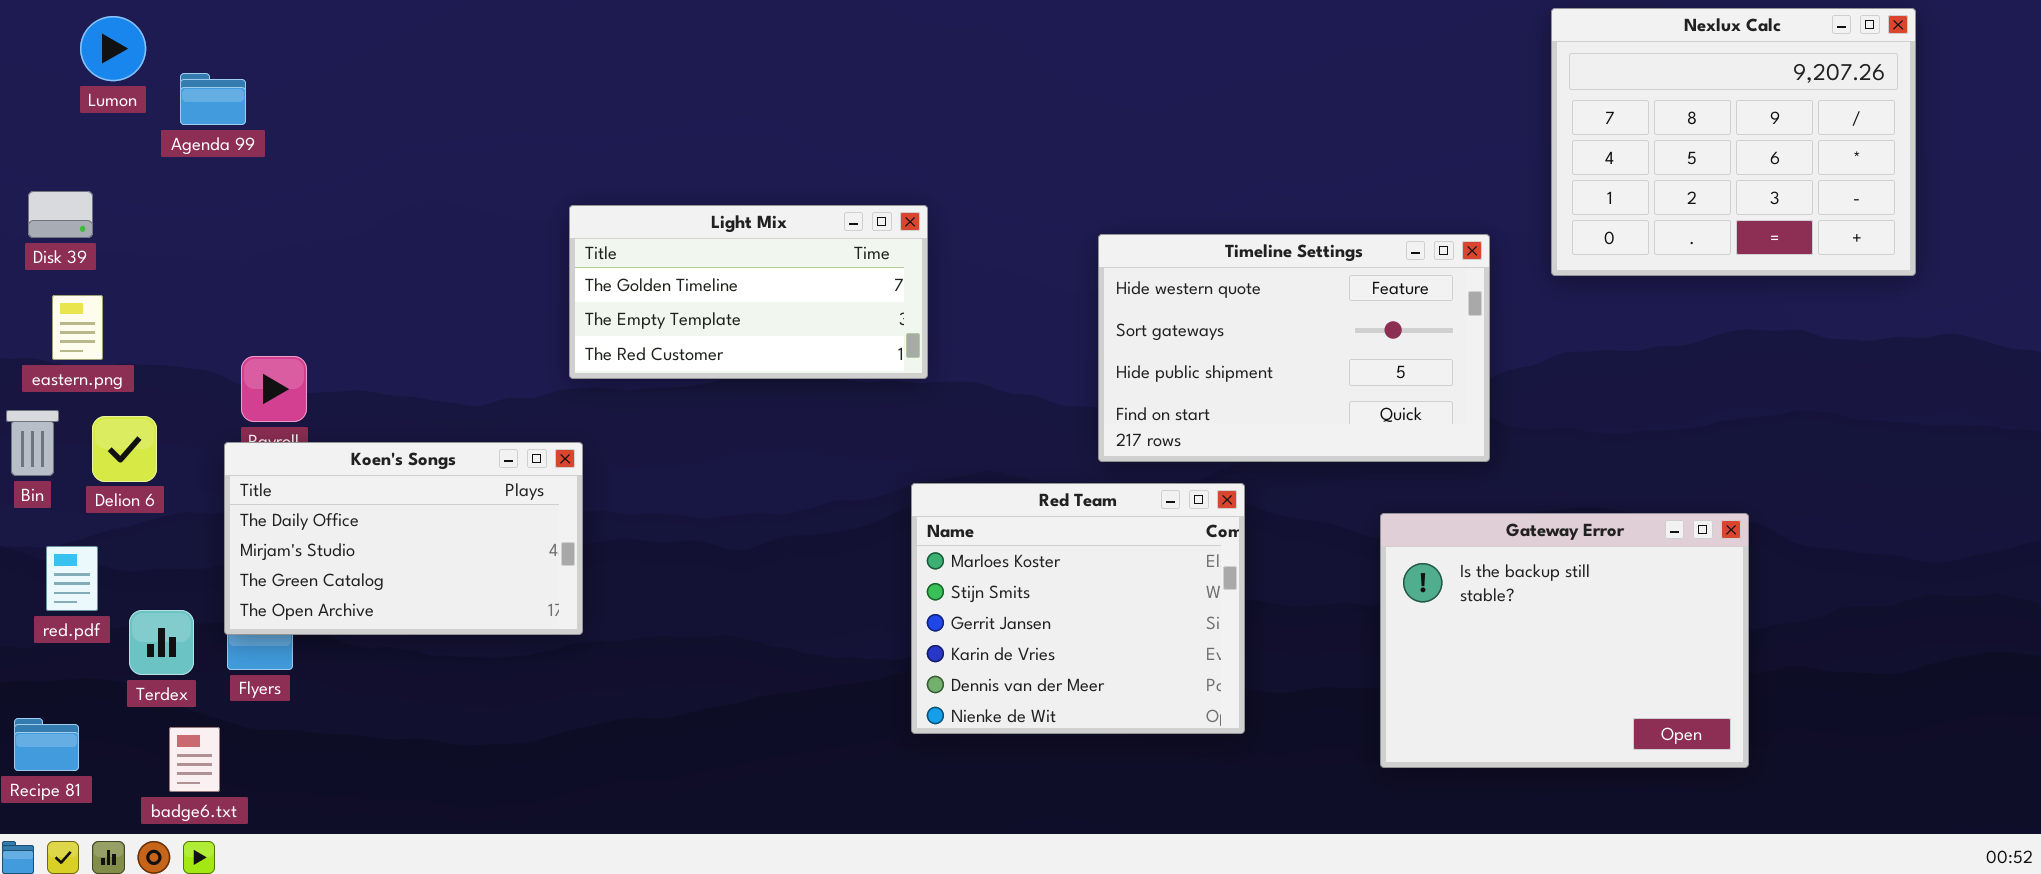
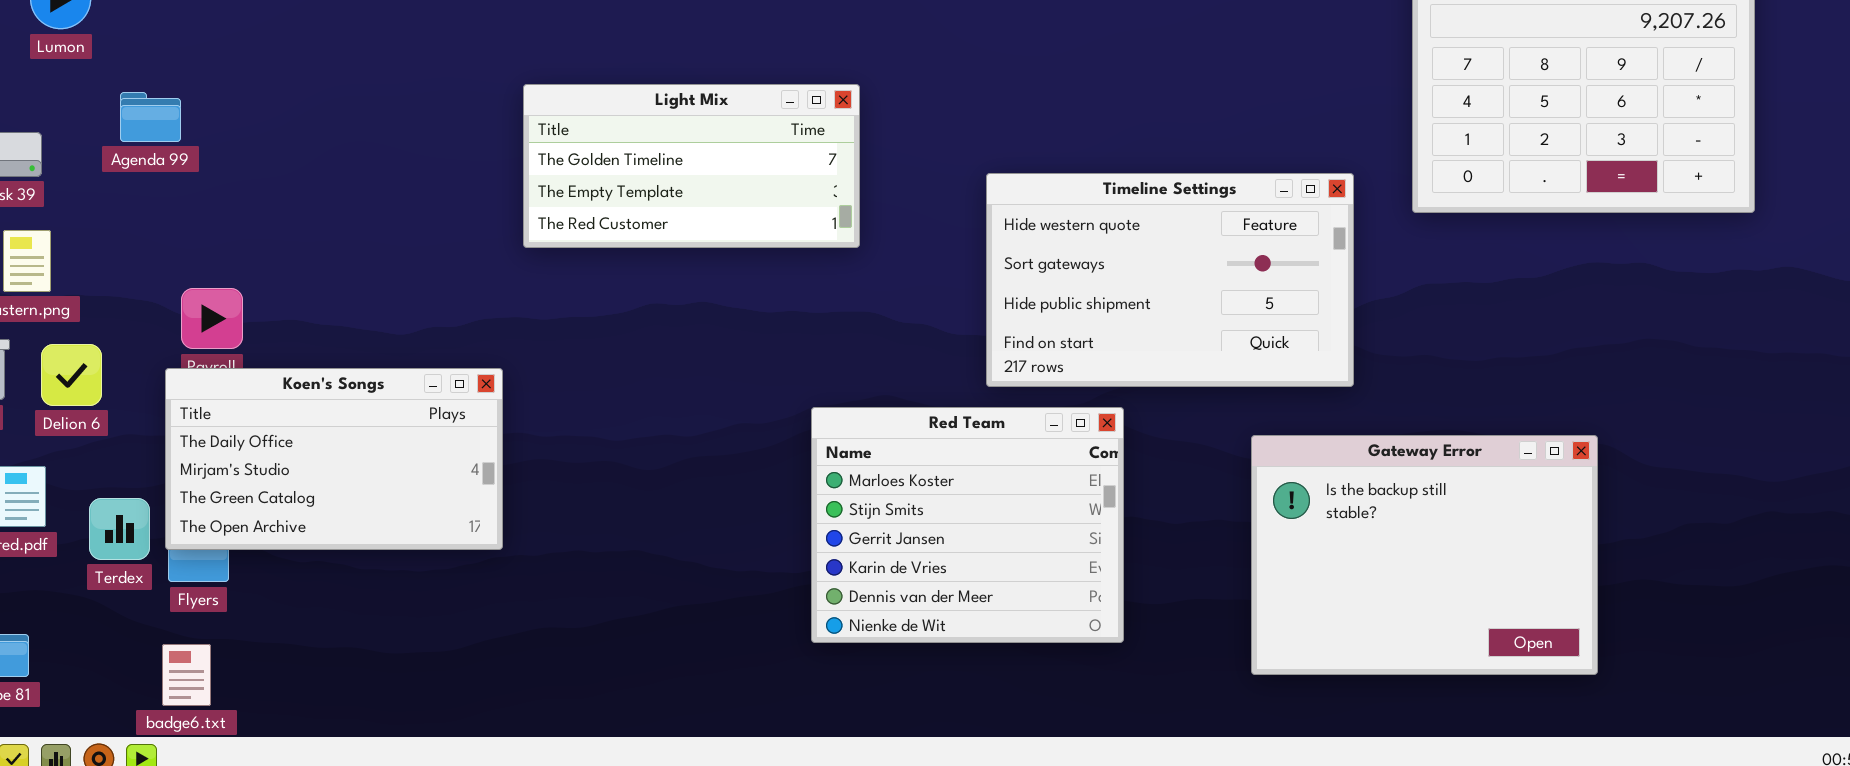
Agenda 99: [180,73,246,125] -> [120,92,181,142], moved
Light Mix: [569,205,928,379] -> [523,84,860,248], moved
Terdex: [129,610,194,675] -> [89,498,150,560], moved
badge6.txt: [169,727,220,792] -> [162,644,211,706], moved

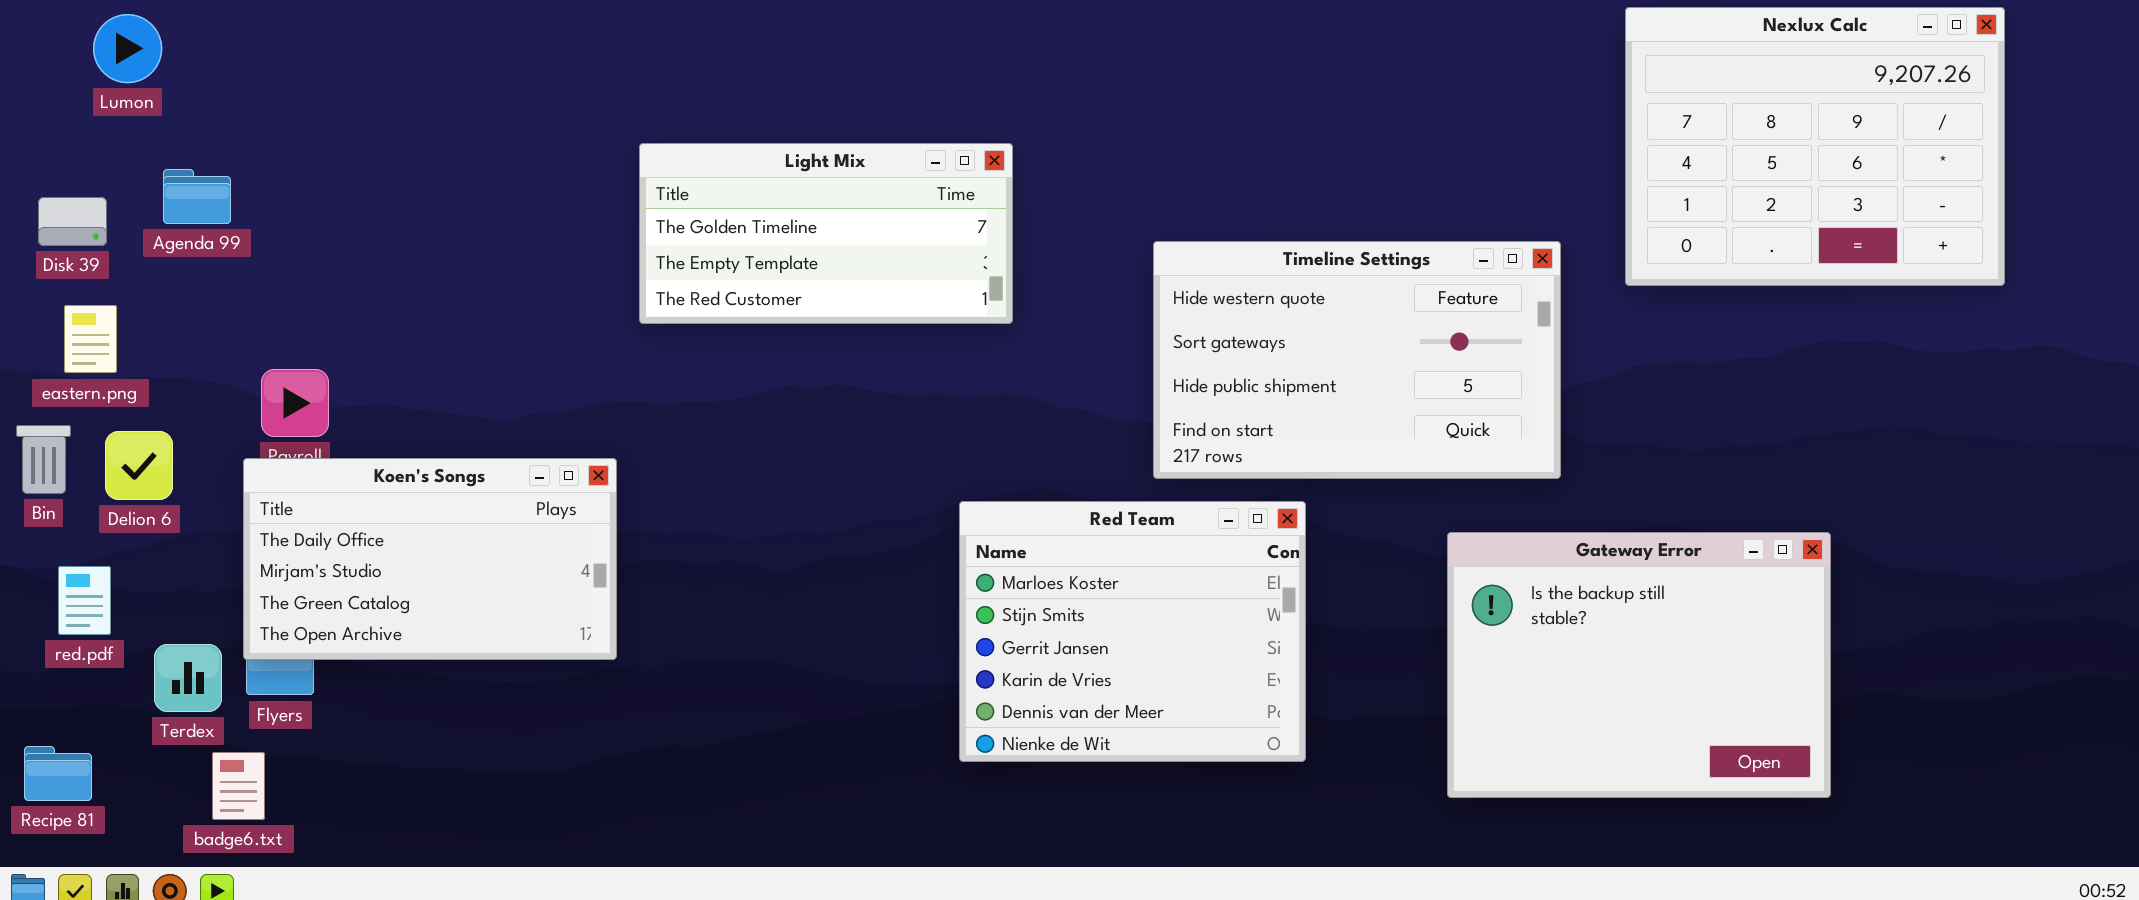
Agenda 99: [120,92,181,142] -> [163,169,231,224], moved
Terdex: [89,498,150,560] -> [154,644,222,712], moved
badge6.txt: [162,644,211,706] -> [212,752,265,820], moved

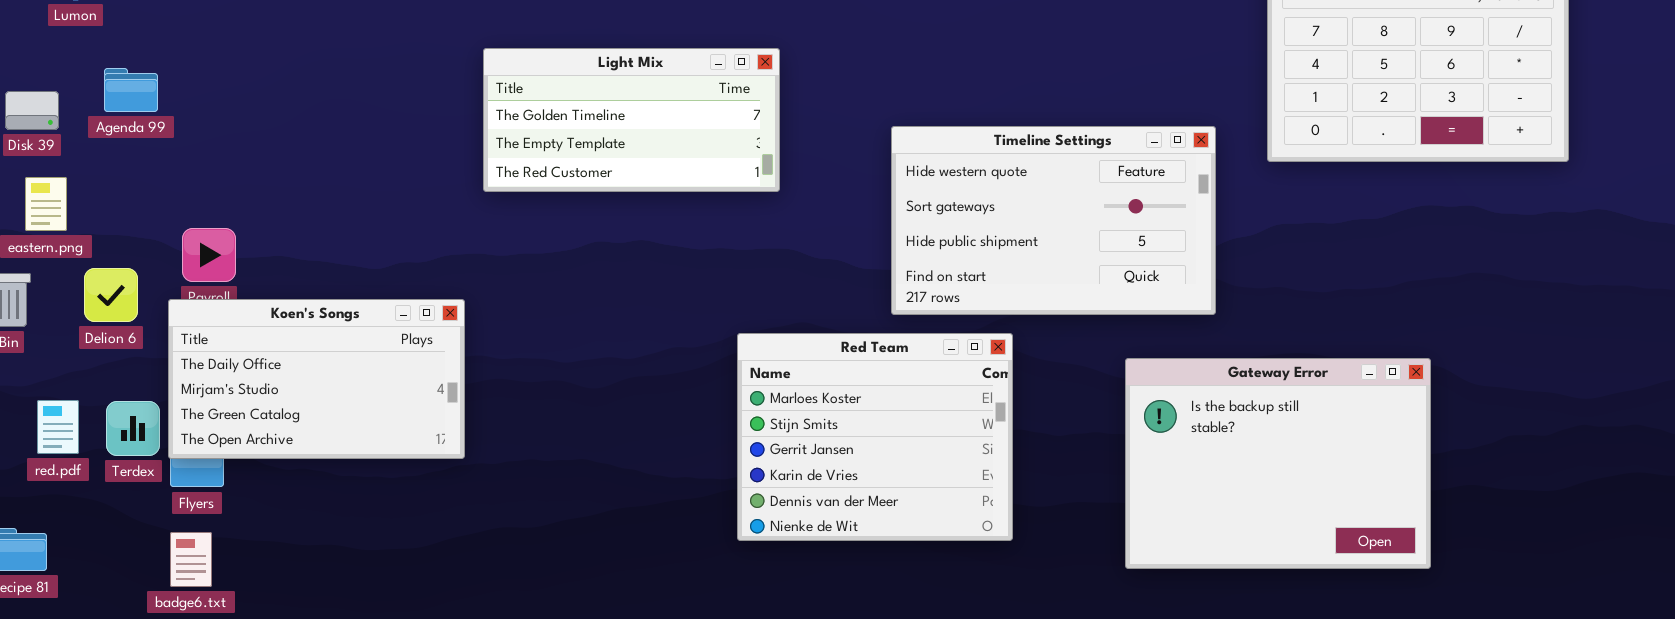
Delion 6: [105,431,173,500] -> [84,268,138,322], moved
red.pdf: [58,566,111,635] -> [37,400,79,454], moved
Terdex: [154,644,222,712] -> [106,401,160,456], moved
badge6.txt: [212,752,265,820] -> [170,532,212,587], moved

